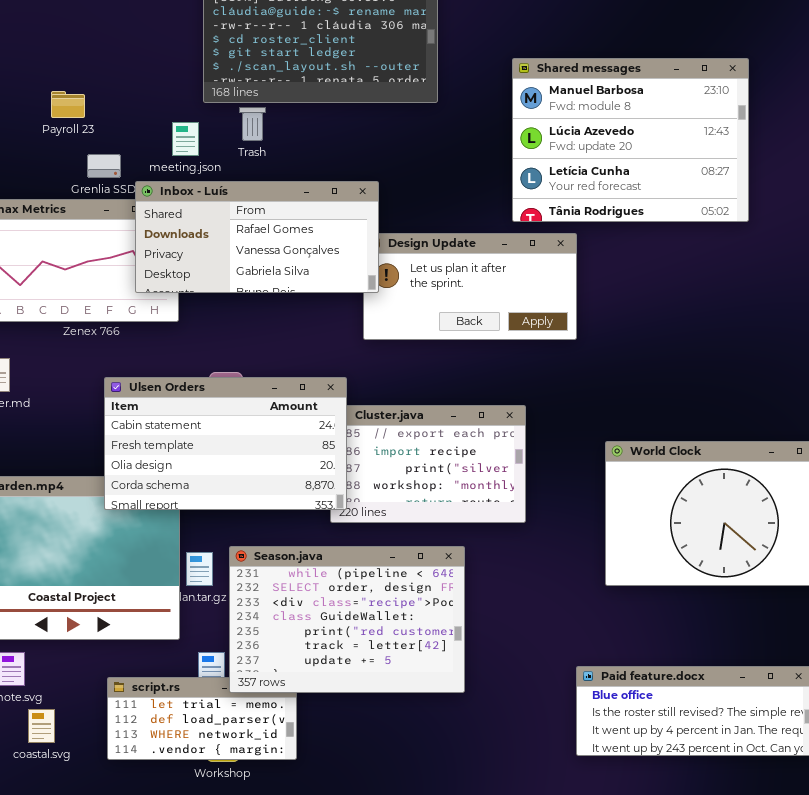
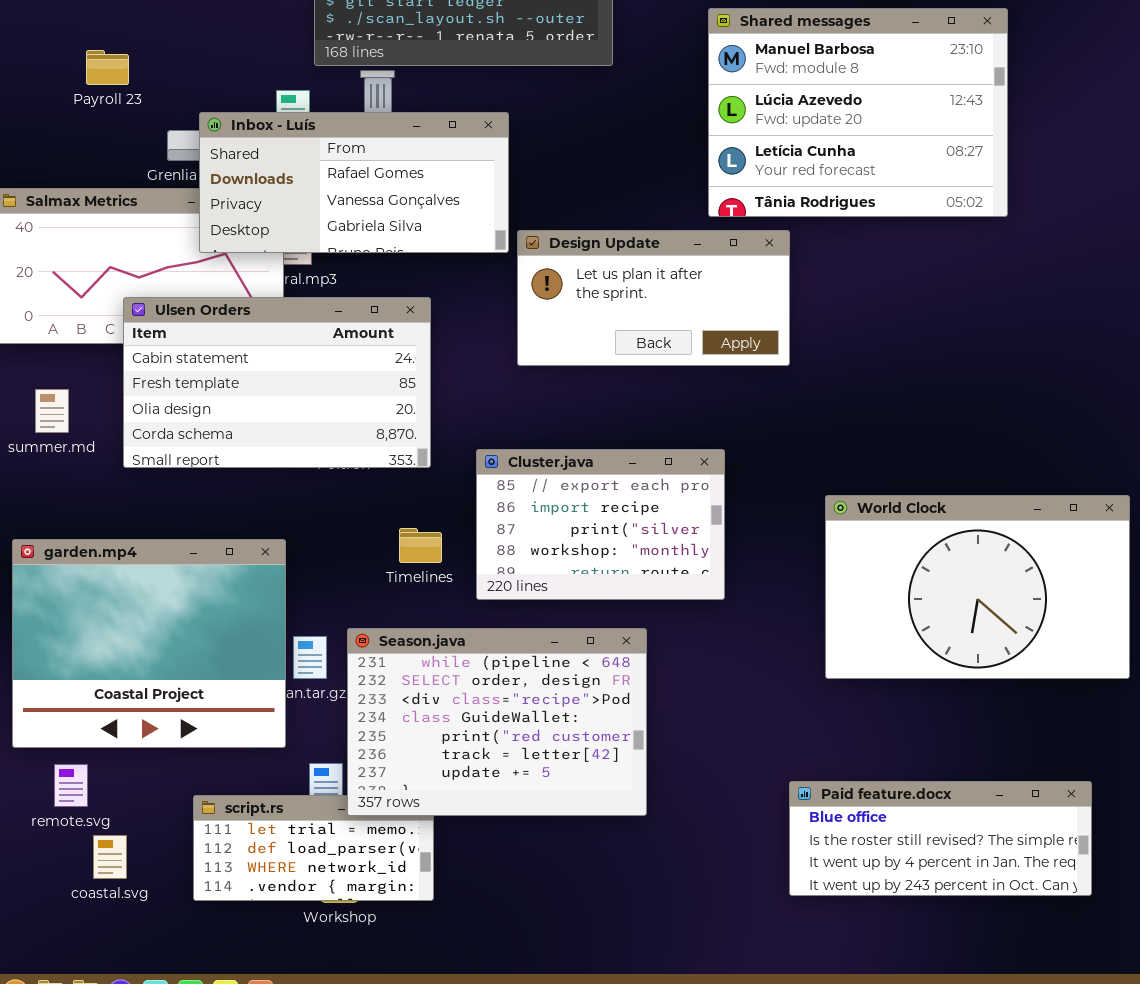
Payroll 23: [51,91,85,118] -> [86,50,129,85], moved
Inbox - Luís: [135,181,379,293] -> [199,112,509,253], moved
Ulsen Orders: [104,377,347,510] -> [123,297,431,468], moved

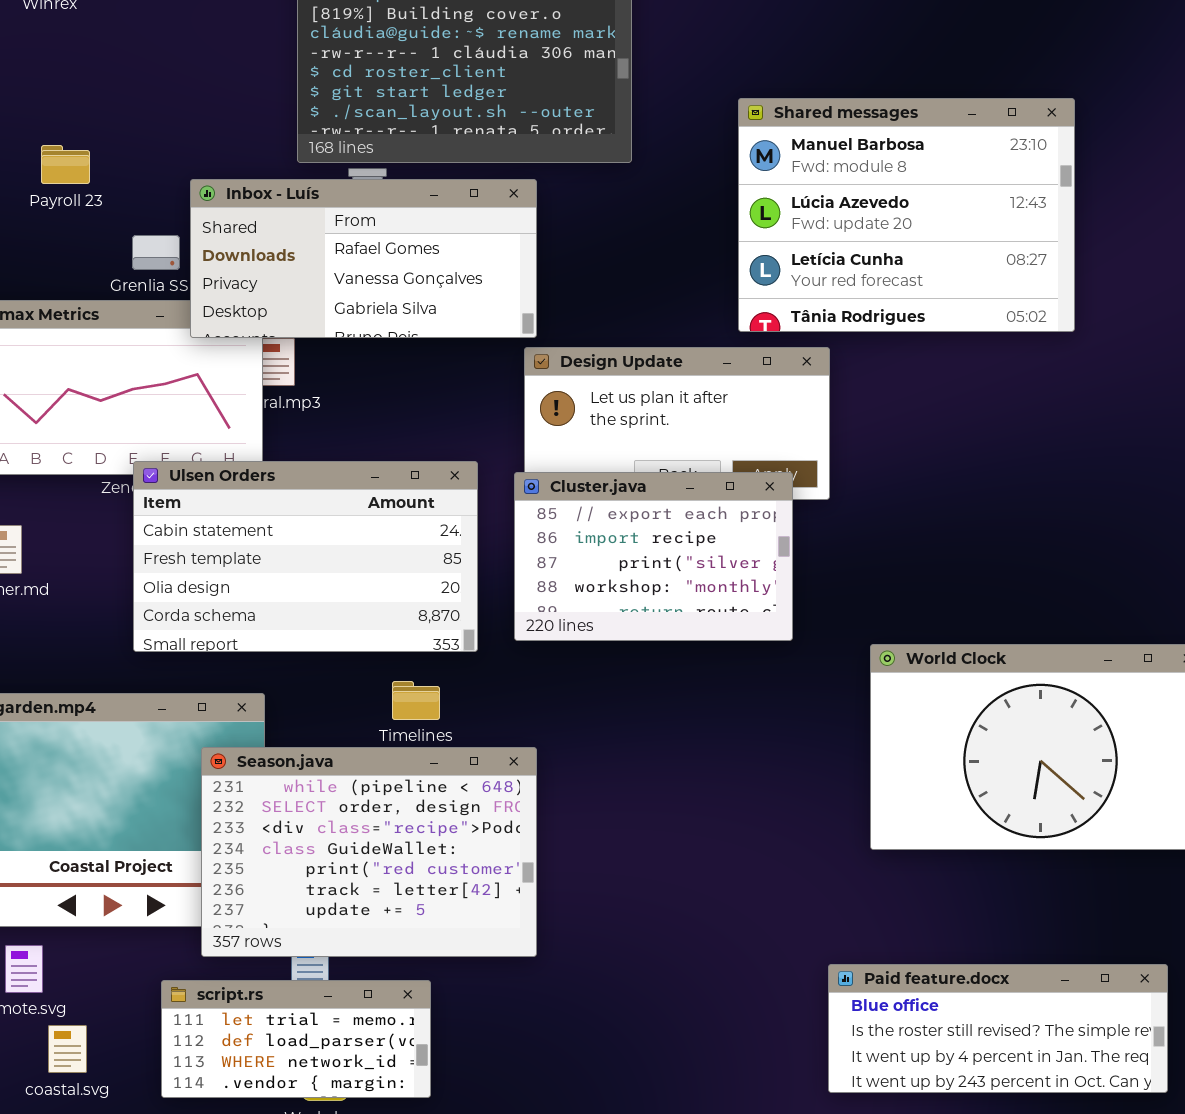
Inbox - Luís: [199,112,509,253] -> [190,179,537,338], moved
Ulsen Orders: [123,297,431,468] -> [133,461,478,652], moved
Cluster.java: [476,449,725,600] -> [514,472,793,641], moved
Season.java: [347,628,647,816] -> [201,747,537,957], moved

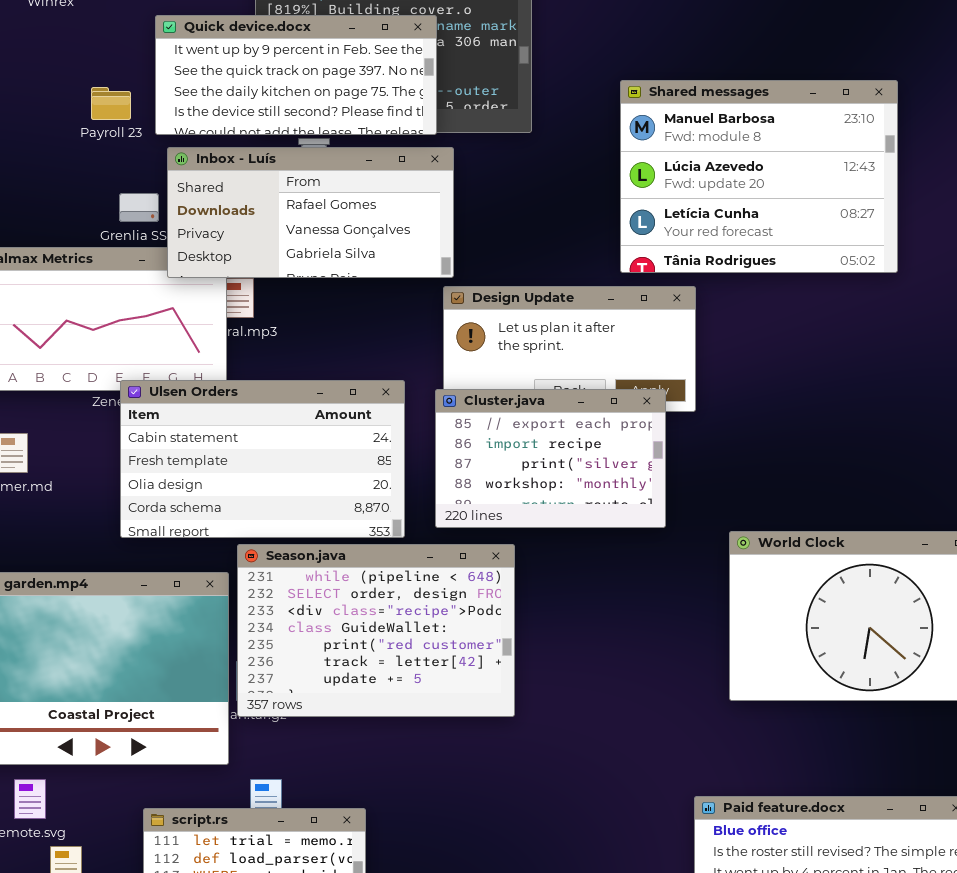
Quick device.docx: none -> [155,15,437,135], opened
Payroll 23: [41,145,90,184] -> [91,87,131,120], moved
Season.java: [201,747,537,957] -> [237,544,515,717], moved

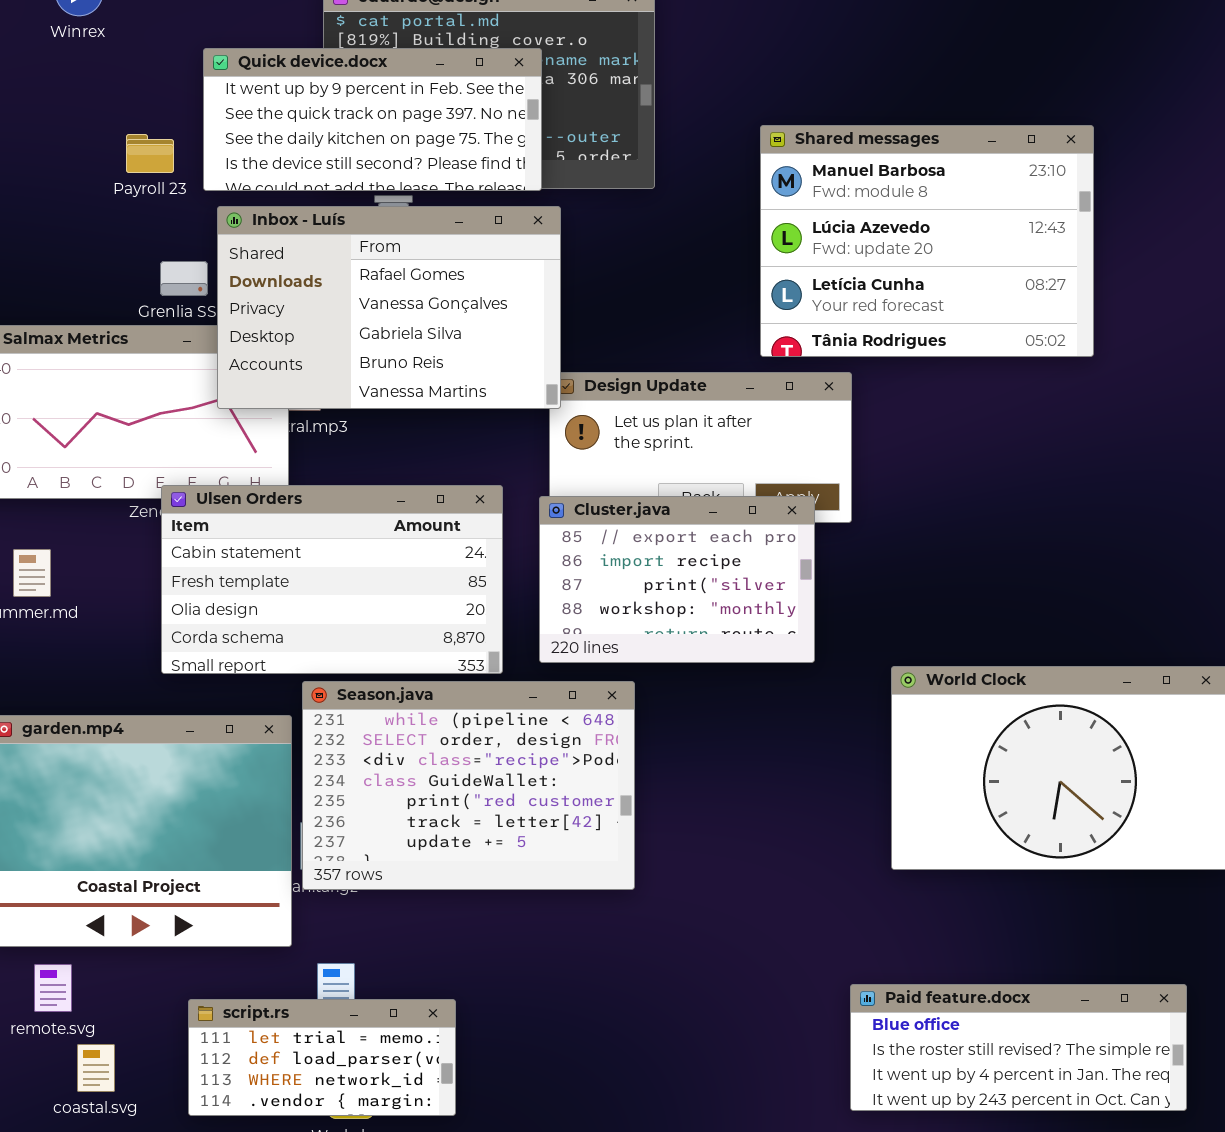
Inbox - Luís: [167,147,454,278] -> [217,206,561,409], resized

